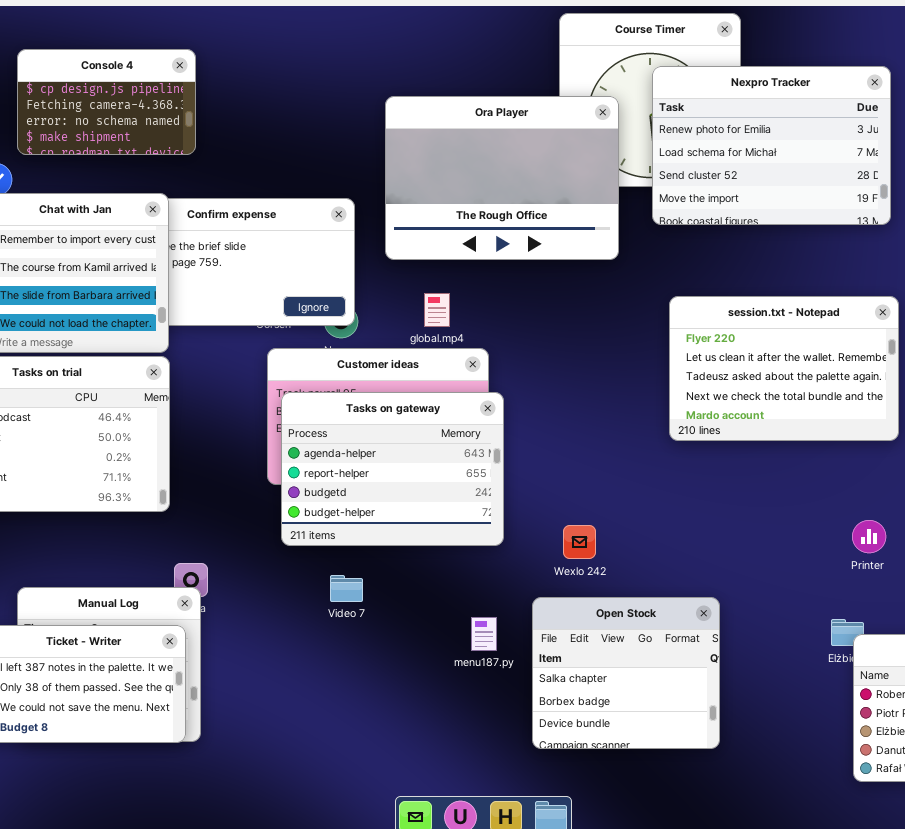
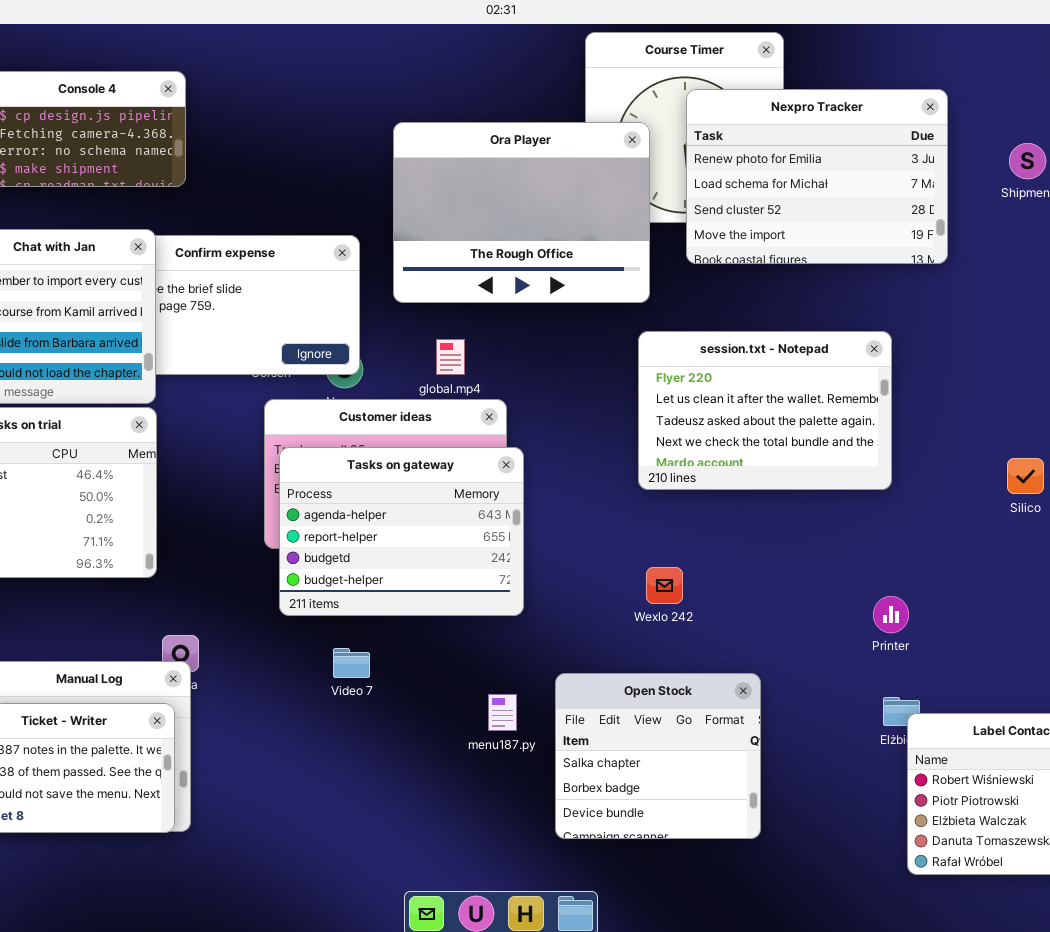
session.txt - Notepad: [669,296,899,441] -> [638,331,892,490], moved
Printer: [852,520,886,553] -> [873,596,909,633], moved
Wexlo 242: [563,525,596,559] -> [646,567,683,604], moved

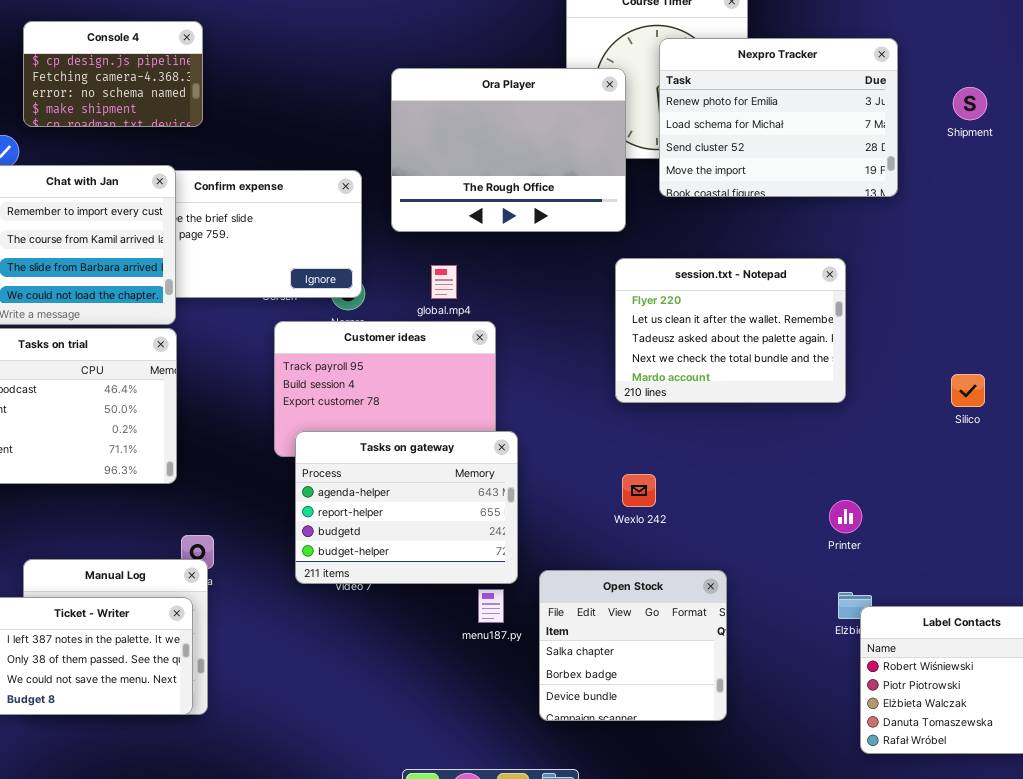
Tasks on gateway: [279,447,524,616] -> [295,431,518,584], moved

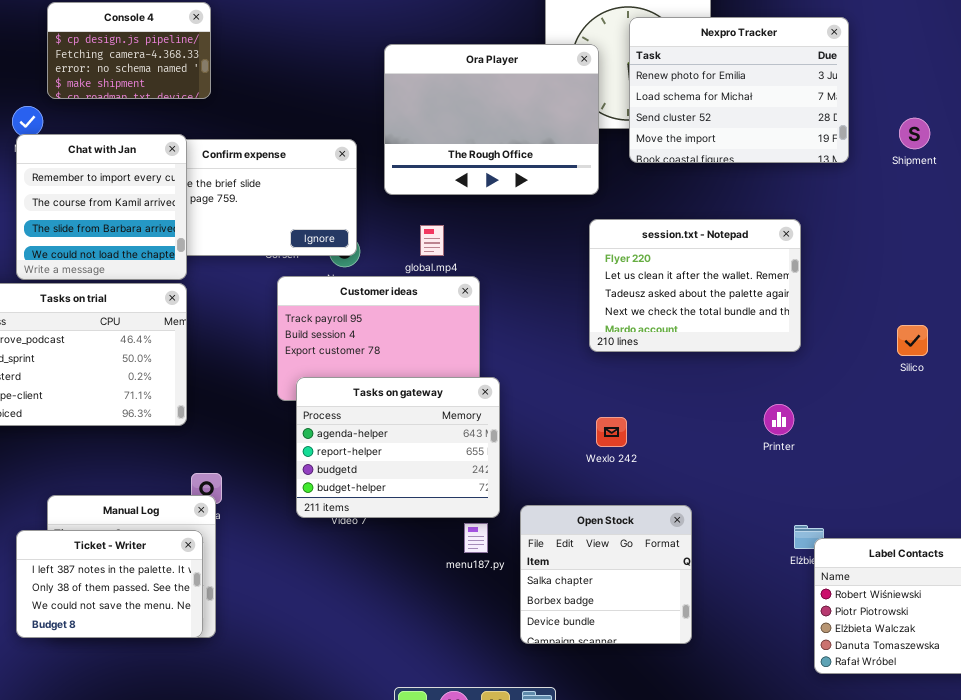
Shipment: [953,87,987,120] -> [899,118,930,149], moved
Printer: [829,500,862,533] -> [764,404,794,435], moved

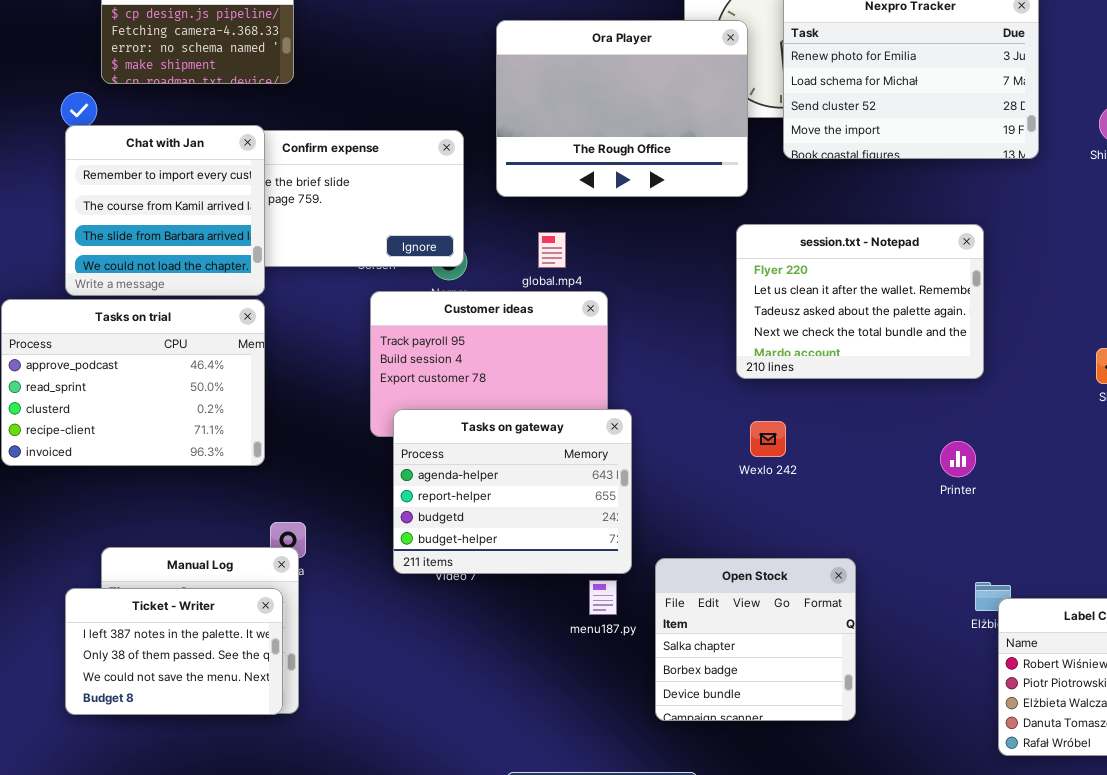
Wexlo 242: [596,417,627,447] -> [750,421,786,457], moved

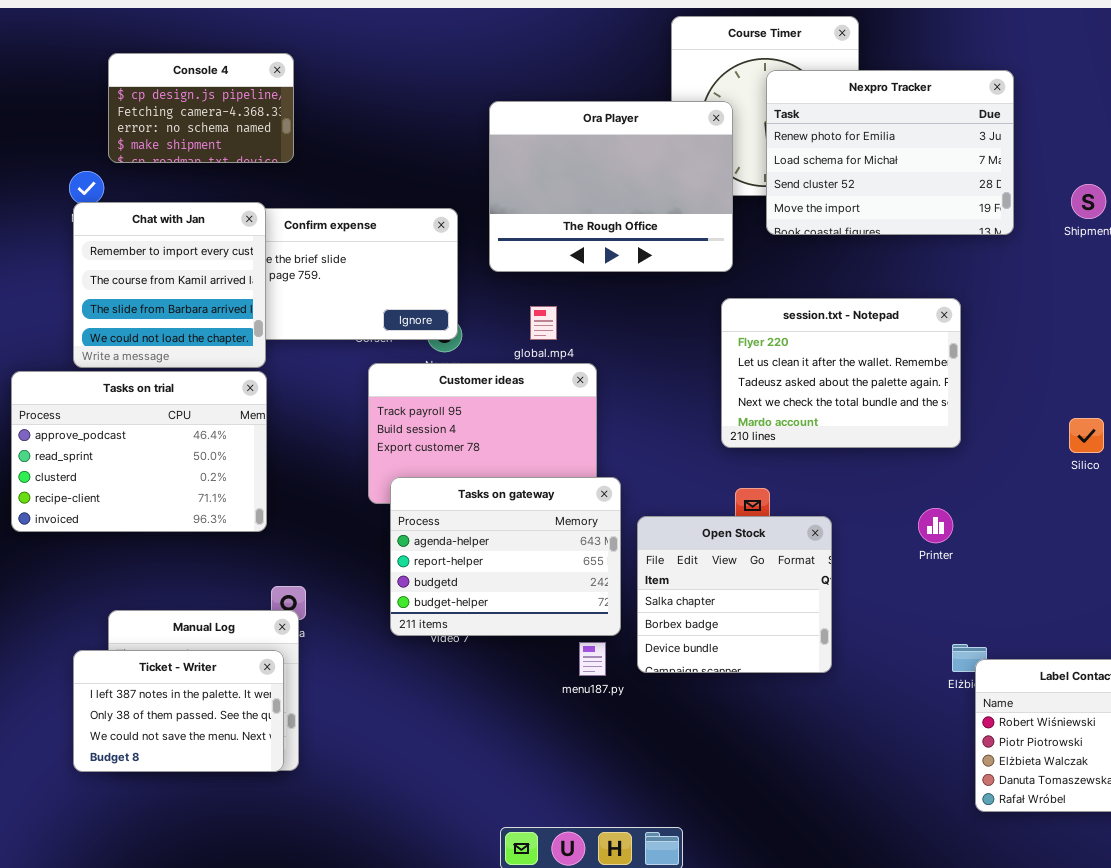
Open Stock: [655,558,856,721] -> [637,516,832,673], moved

